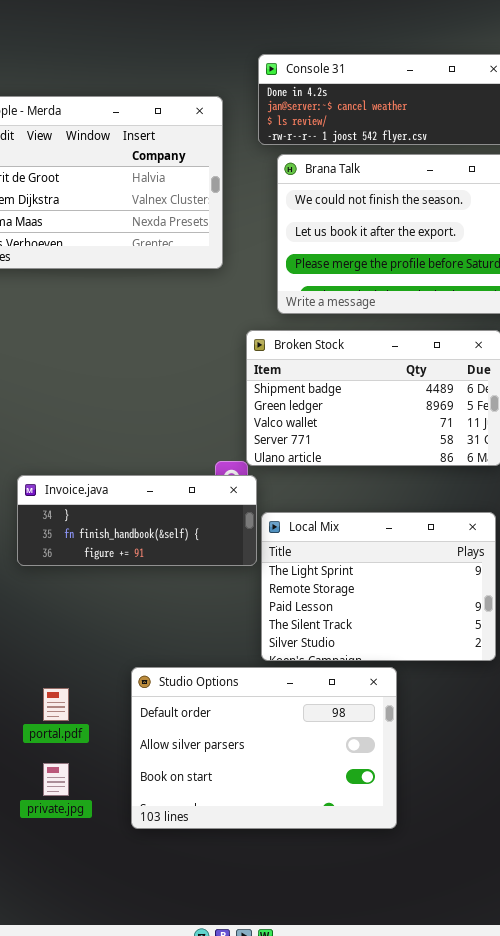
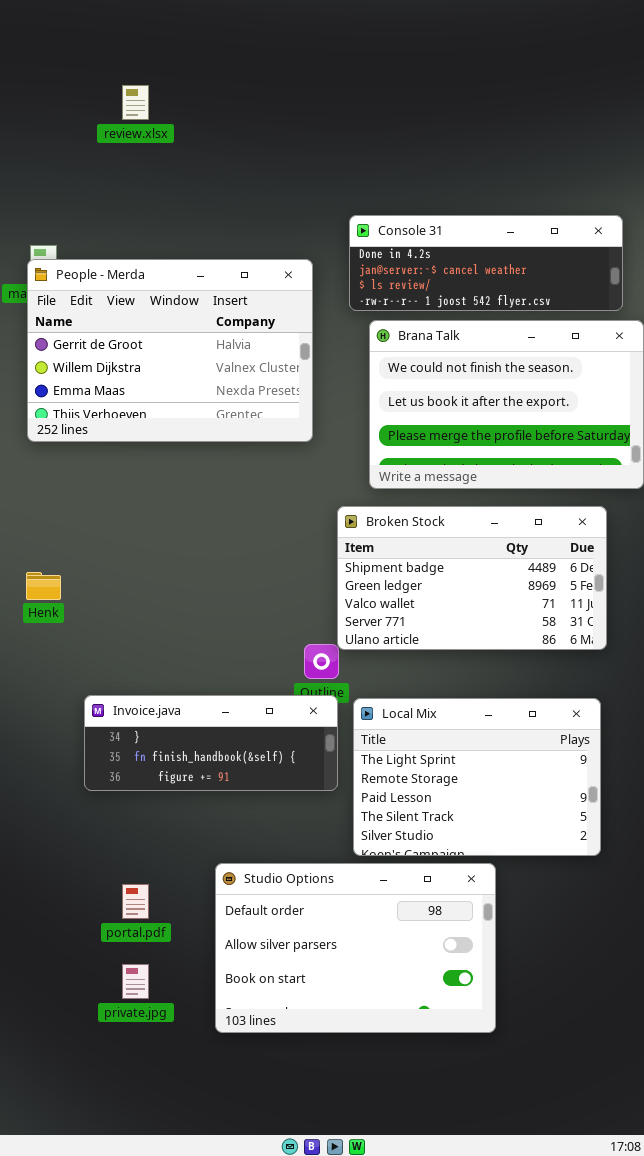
Invoice.java: [17,475,257,566] -> [84,695,338,791], moved

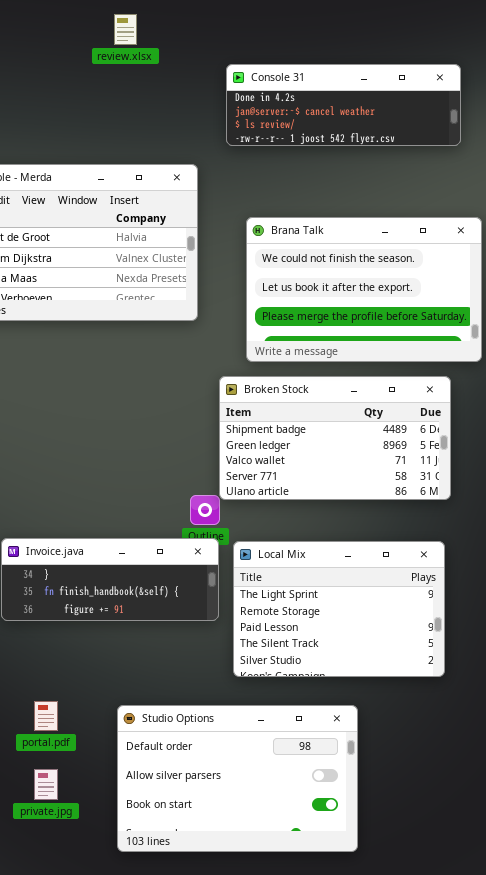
review.xlsx: [122,85,149,120] -> [114,14,137,45], moved
Console 31: [349,215,623,311] -> [226,64,461,146], moved
Studio Options: [215,863,496,1033] -> [117,705,358,852], moved

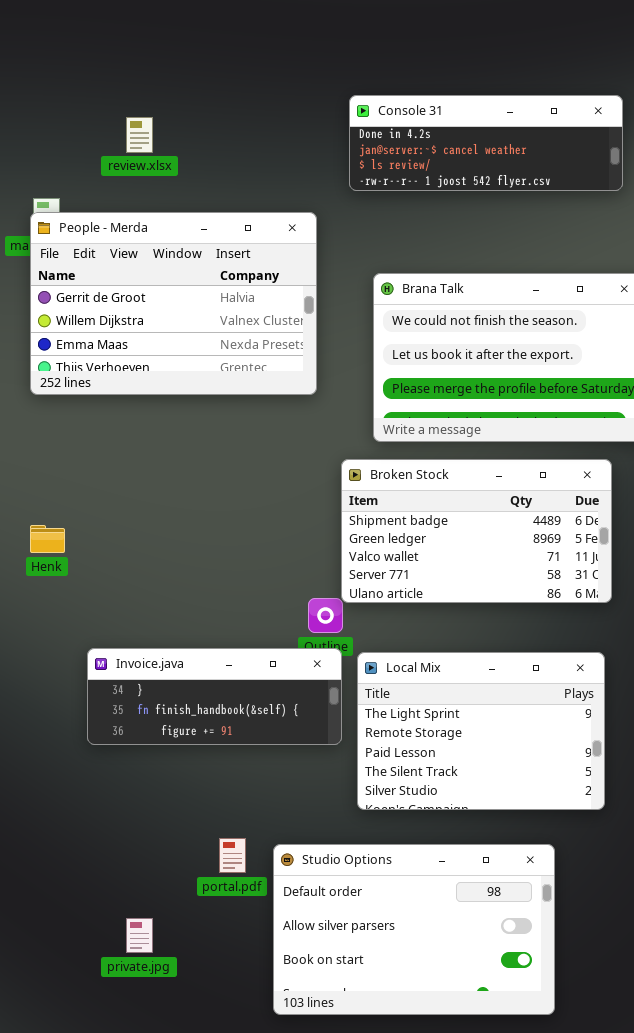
review.xlsx: [114,14,137,45] -> [126,117,153,153], moved
portal.pdf: [34,701,58,731] -> [219,838,246,873], moved
Studio Options: [117,705,358,852] -> [273,844,555,1015], moved

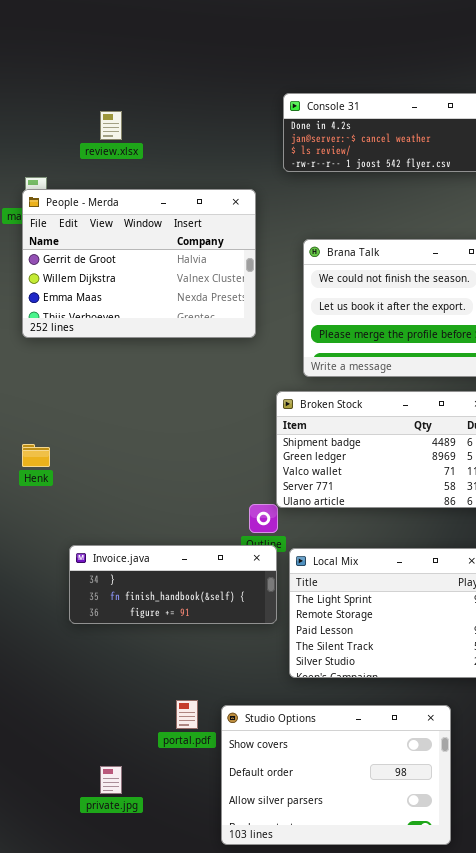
Studio Options: [273,844,555,1015] -> [221,705,451,845], scrolled up 1 row

